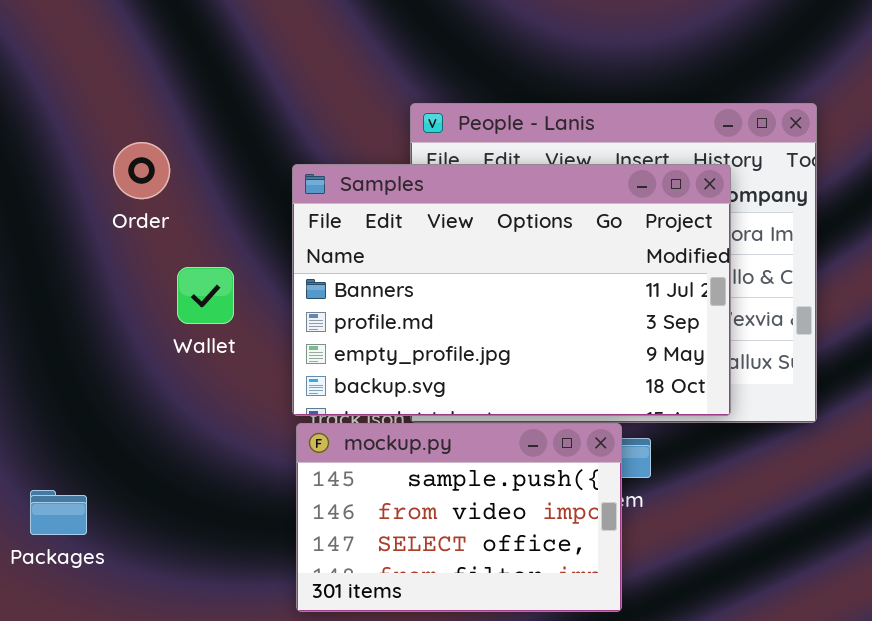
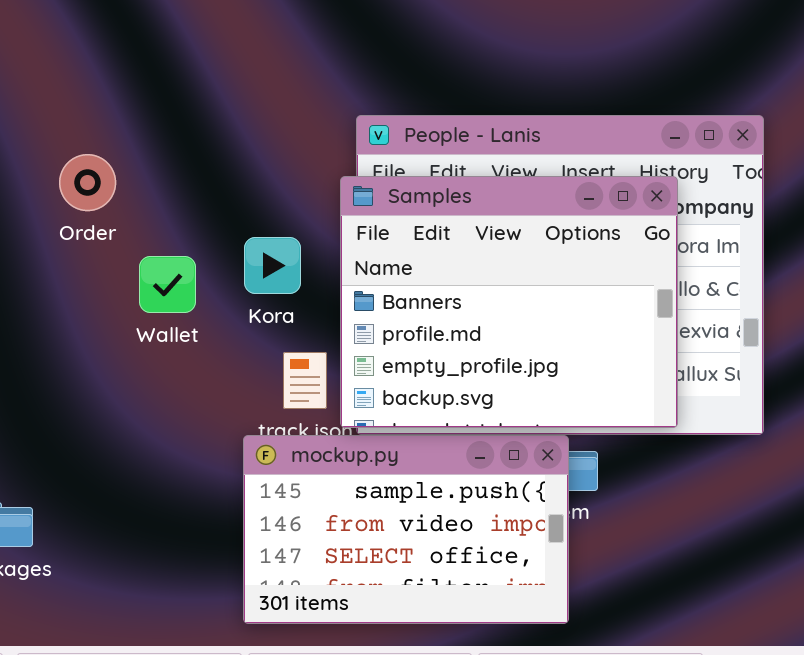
Samples: [292,164,731,416] -> [340,176,678,428], resized
Wallet: [177,267,234,324] -> [139,256,196,313], moved

